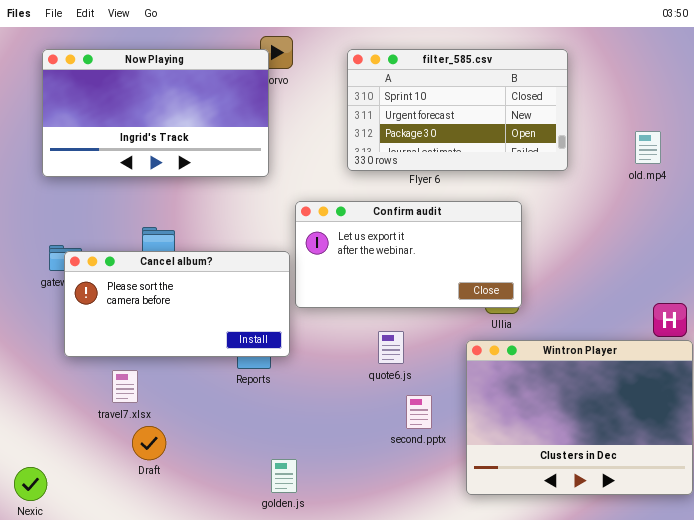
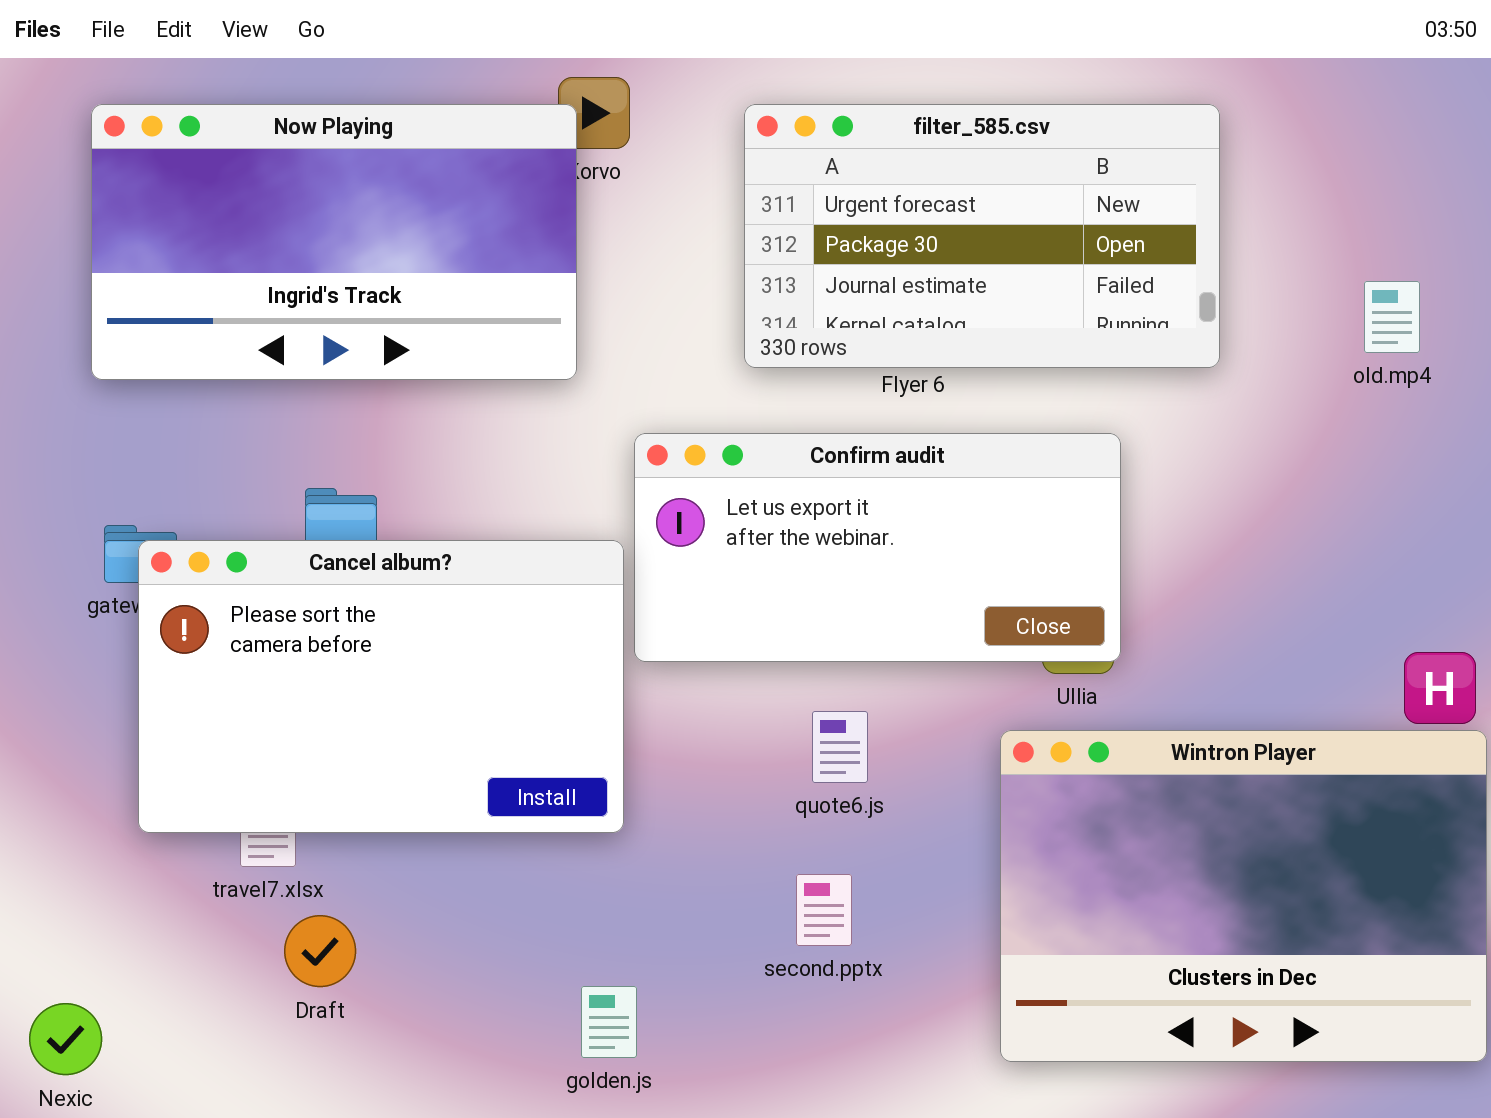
filter_585.csv: [347,49,568,171] -> [744,104,1220,368], scrolled down 1 row
Cancel album?: [64,251,290,357] -> [138,540,624,833], resized
second.pptx: [406,395,432,429] -> [796,874,852,946], moved

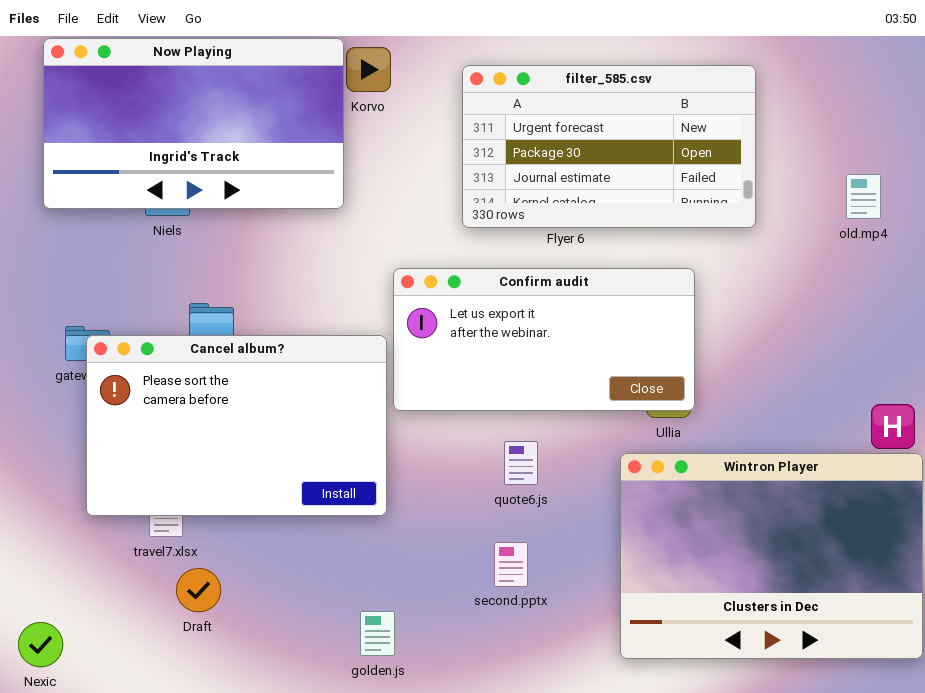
Now Playing: [91,104,577,380] -> [43,38,344,209], moved

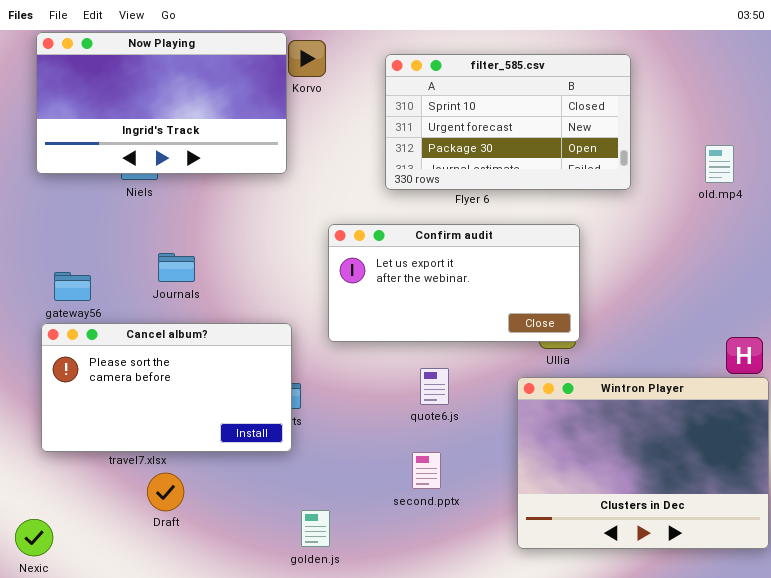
filter_585.csv: [462,65,756,228] -> [385,54,631,190], scrolled up 1 row
Cancel album?: [86,335,387,516] -> [41,323,292,452], moved, resized

